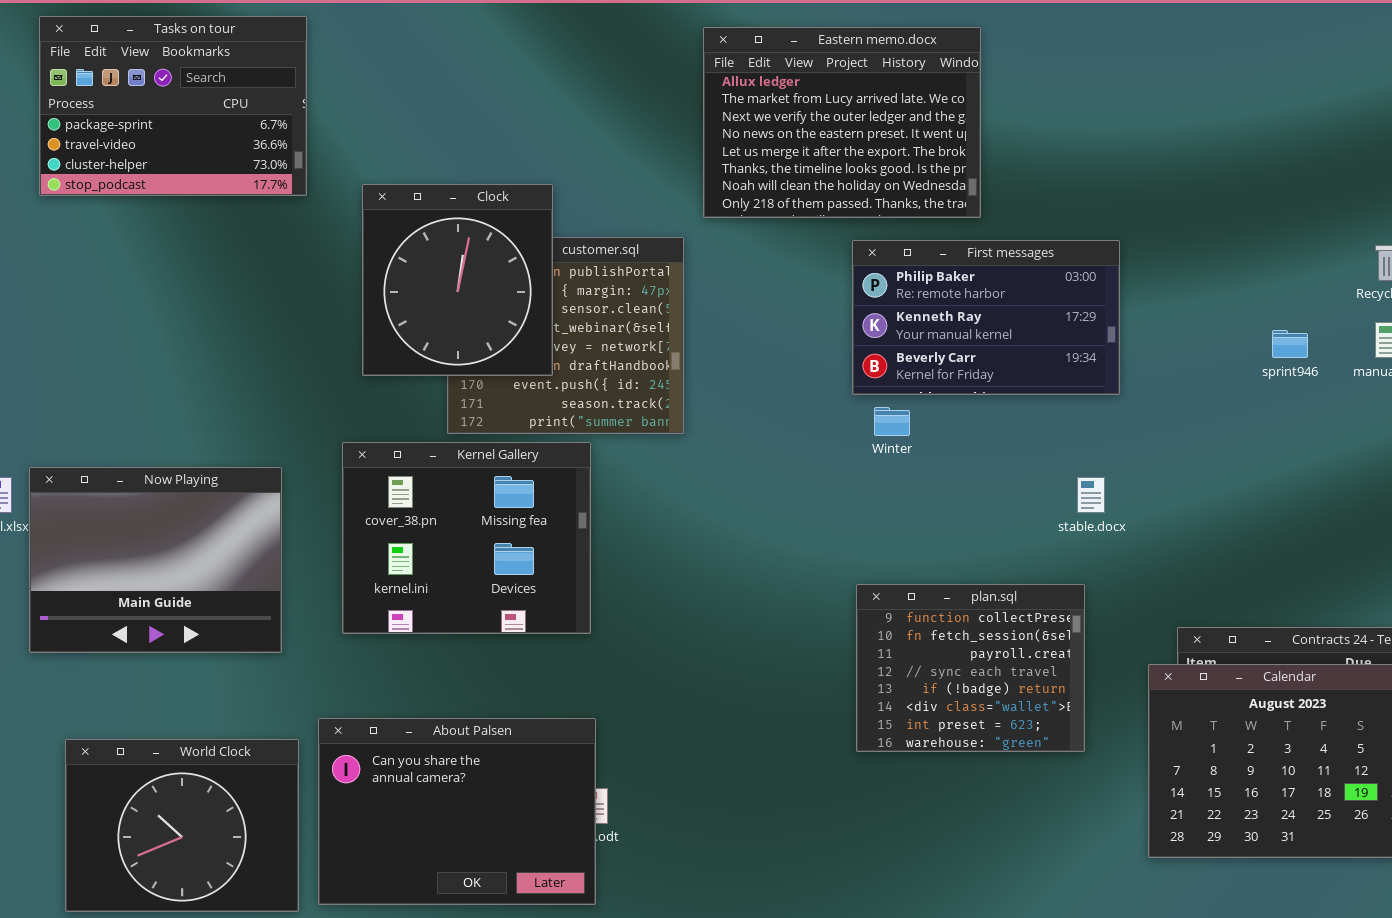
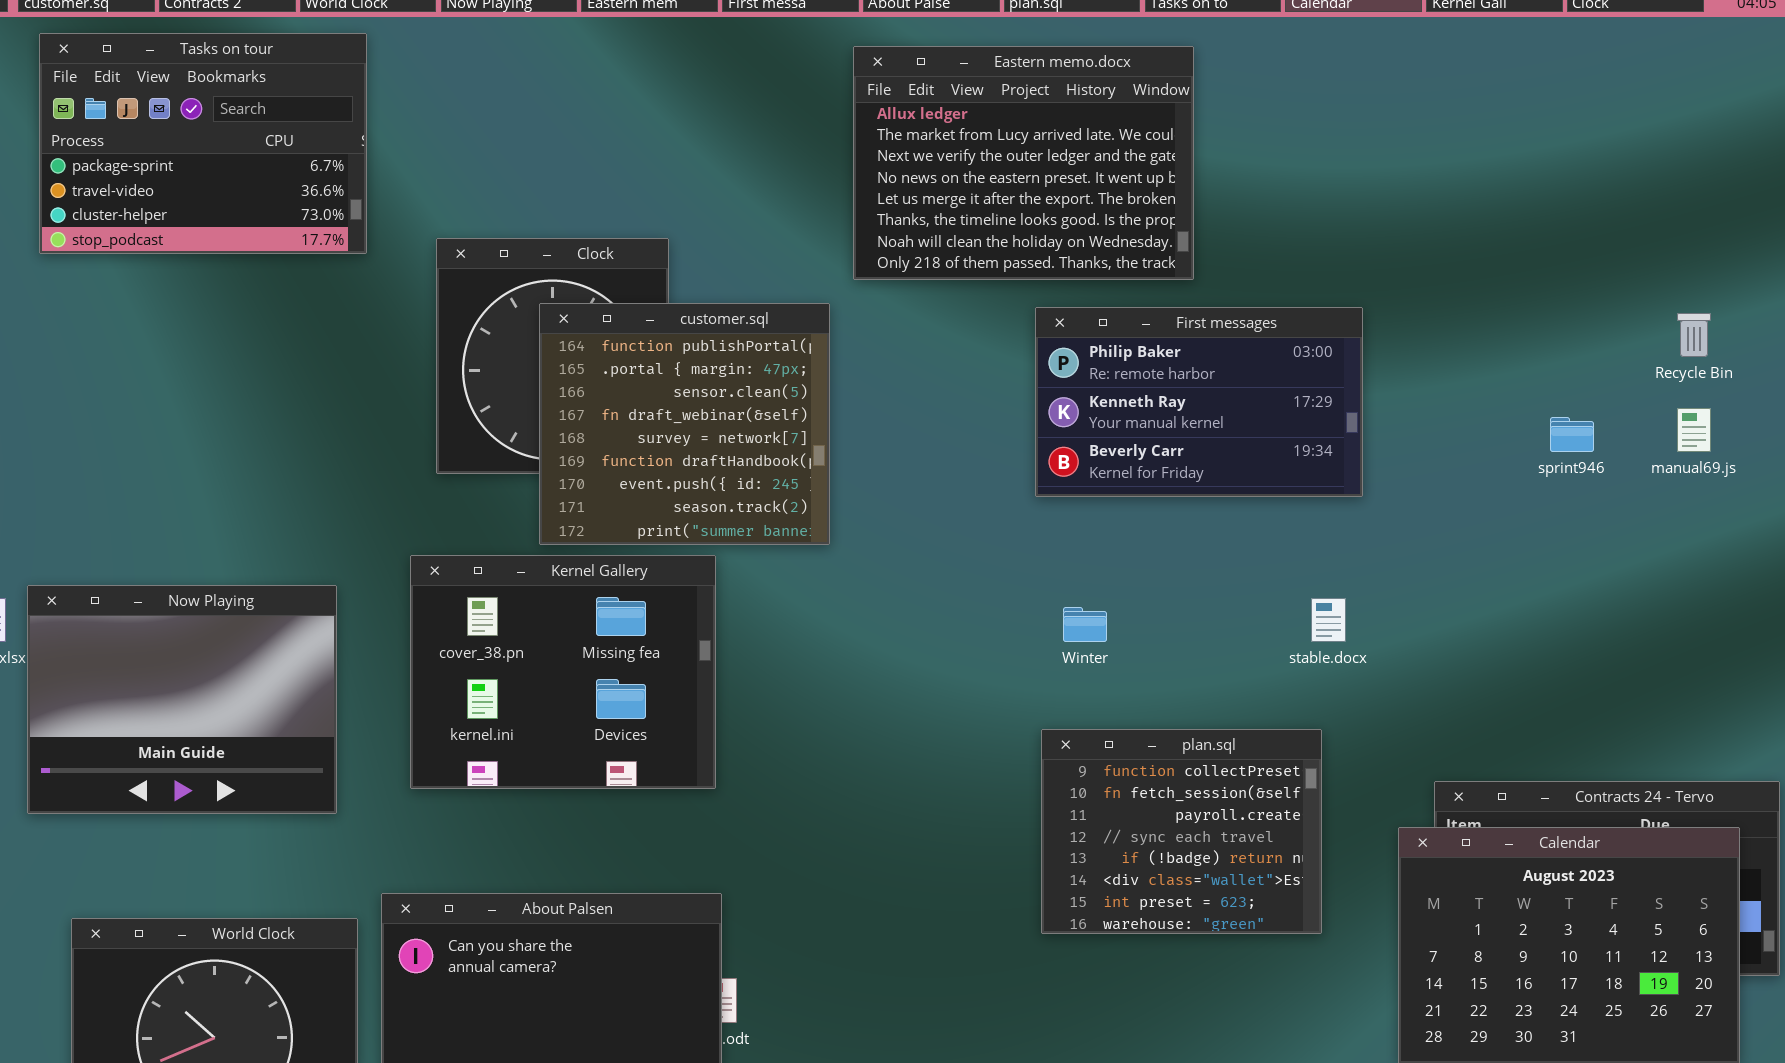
customer.sql: [447,237,684,434] -> [539,303,830,545], raised
Winter: [874,407,910,436] -> [1063,607,1107,642], moved

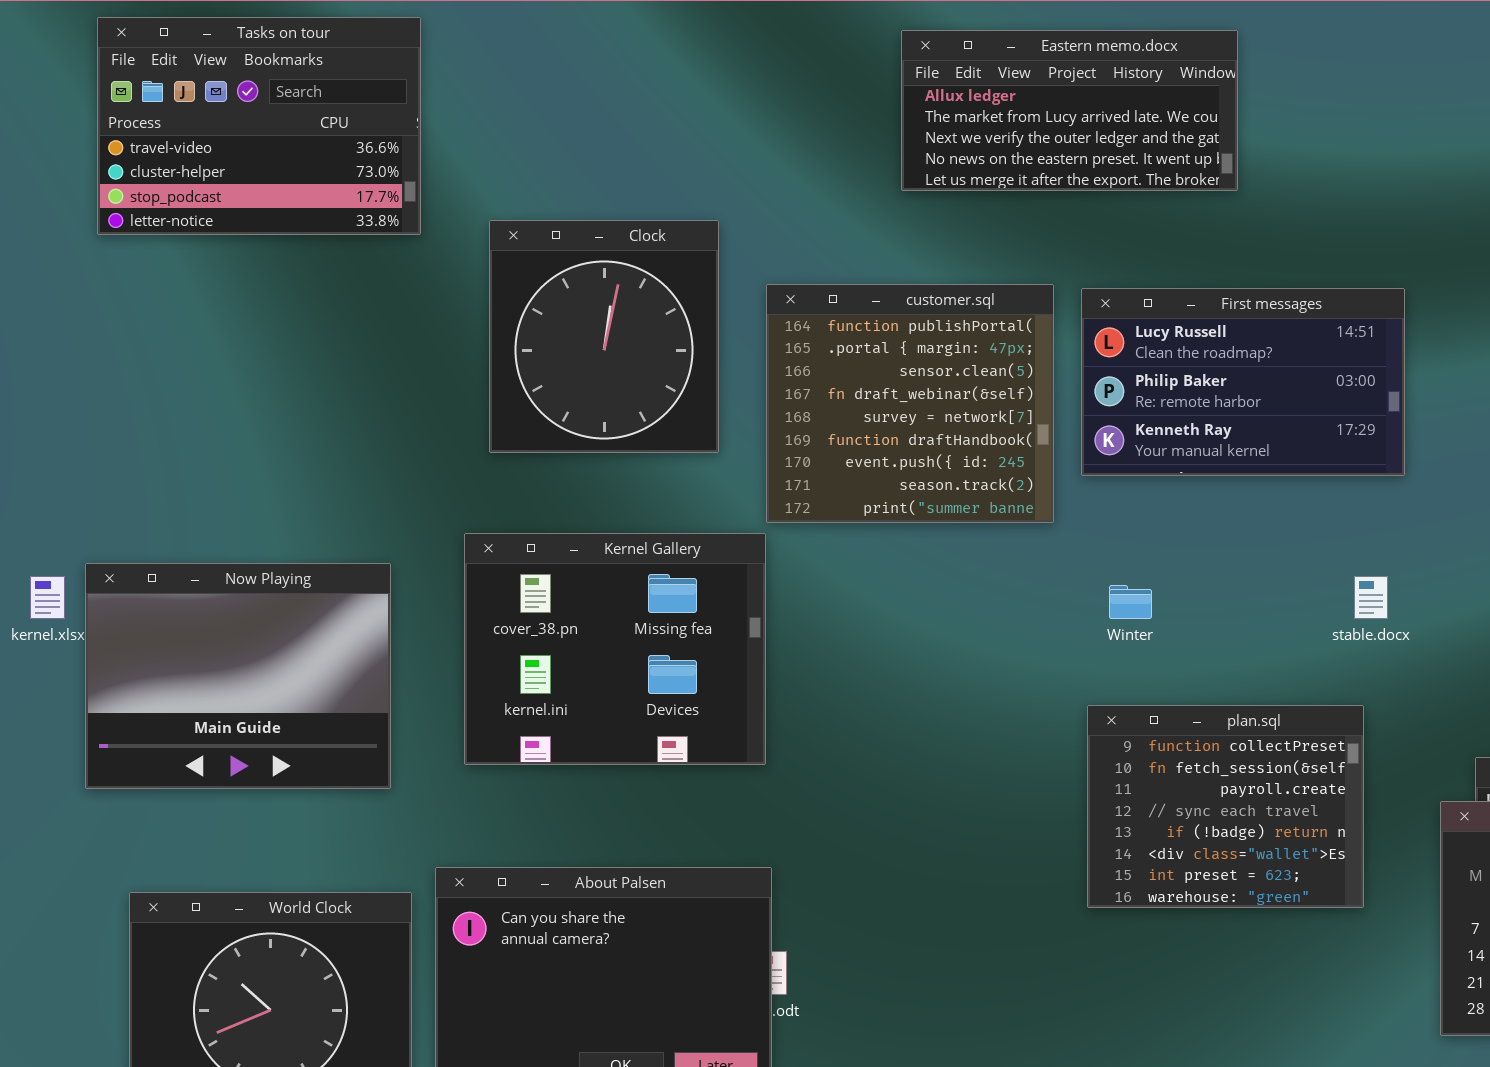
Tasks on tour: [39,33,367,254] -> [97,17,421,235], scrolled down 1 row
Eastern memo.docx: [853,46,1194,280] -> [901,30,1238,191], resized
customer.sql: [539,303,830,545] -> [766,284,1054,523], moved
First messages: [1035,307,1363,497] -> [1081,288,1405,476], scrolled up 1 row

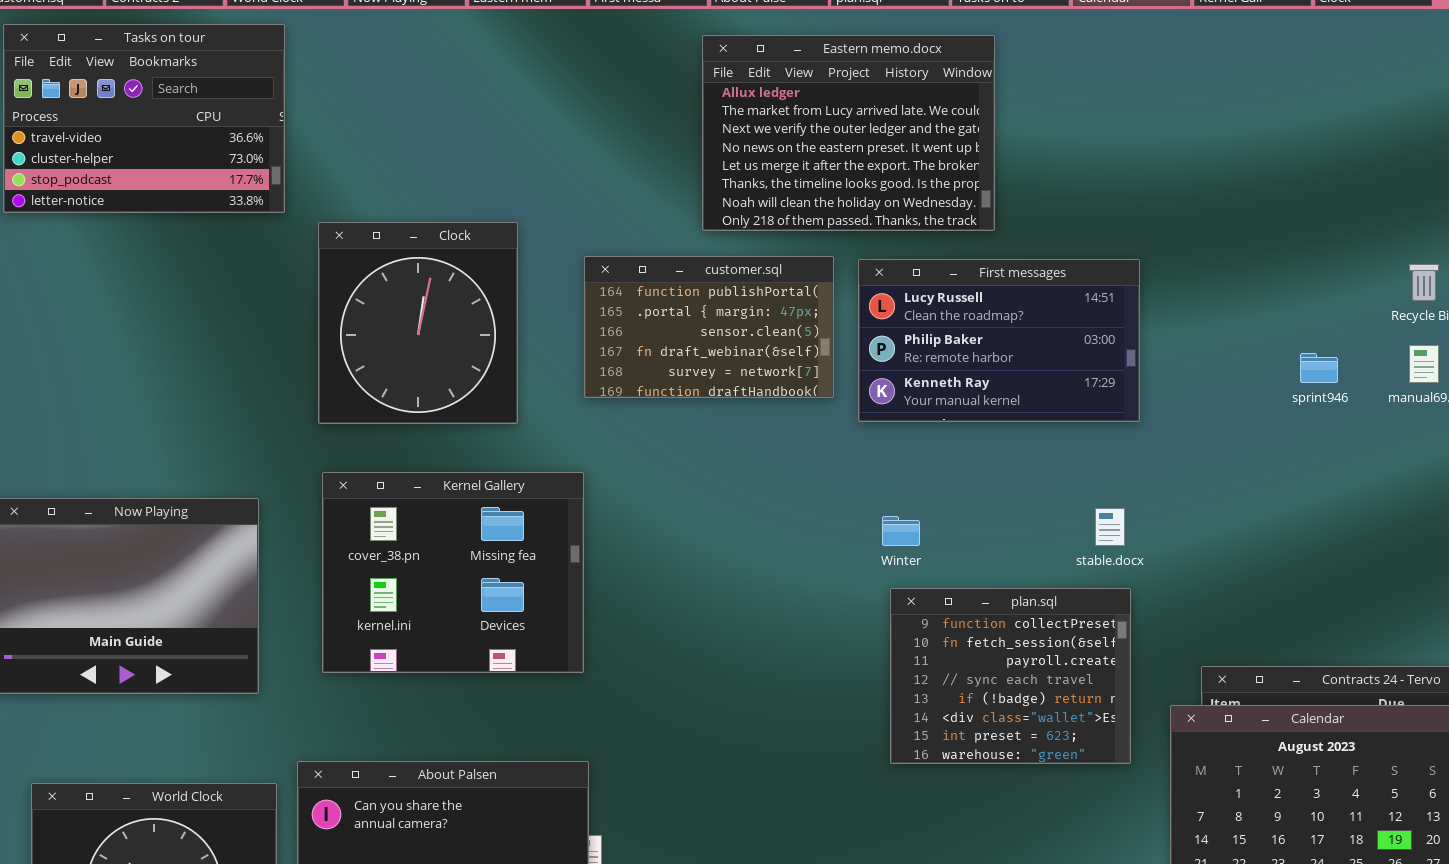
Eastern memo.docx: [901,30,1238,191] -> [702,35,995,231], resized
Clock: [489,220,719,453] -> [318,222,518,424], moved
customer.sql: [766,284,1054,523] -> [584,256,834,398], resized
plan.sql: [1087,705,1364,908] -> [890,588,1131,764], moved

